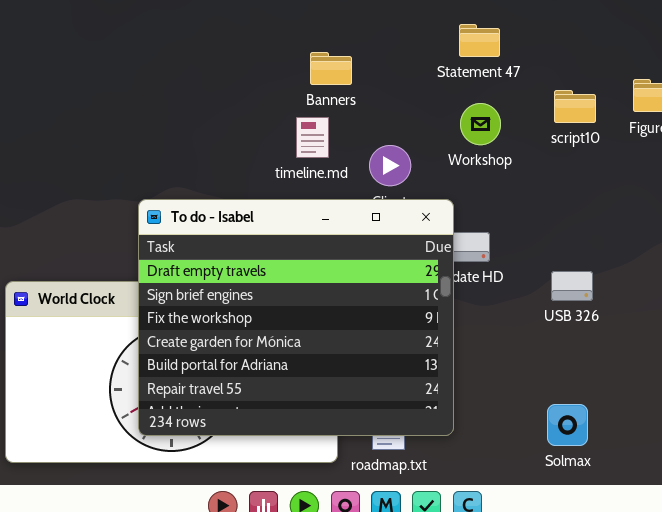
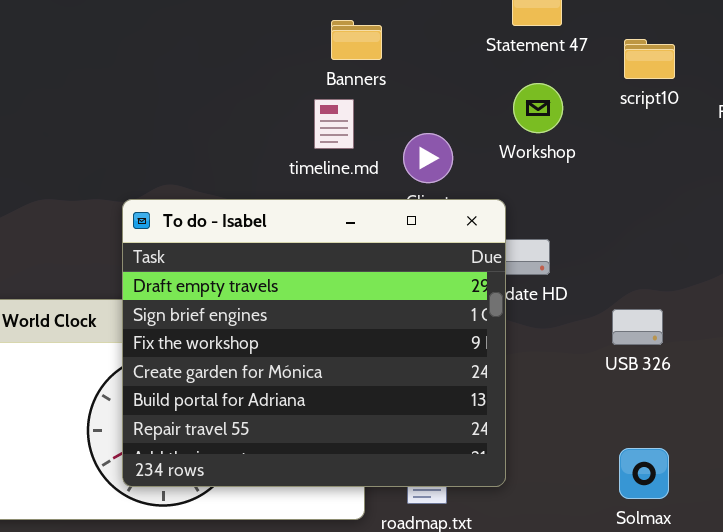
script10: [554,90,596,123] -> [624,39,675,79], moved
USB 326: [551,271,593,301] -> [612,309,663,345], moved

